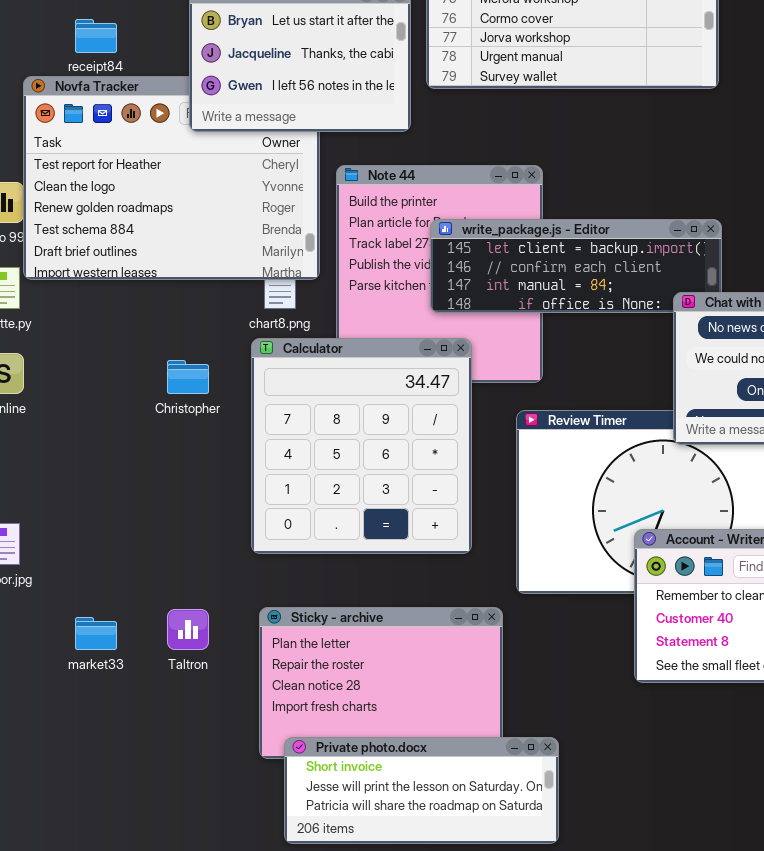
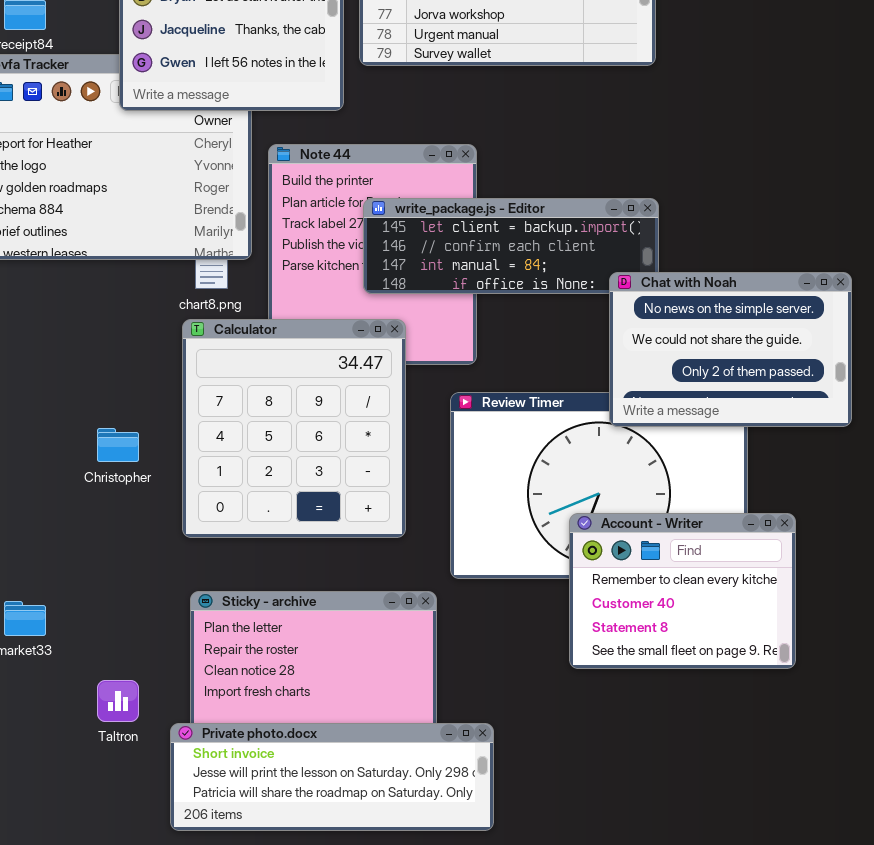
Christopher: [167,360,209,394] -> [97,428,139,462], moved
Taltron: [167,609,209,650] -> [97,680,139,722], moved
Private photo.docx: [284,737,559,844] -> [170,723,494,831], resized

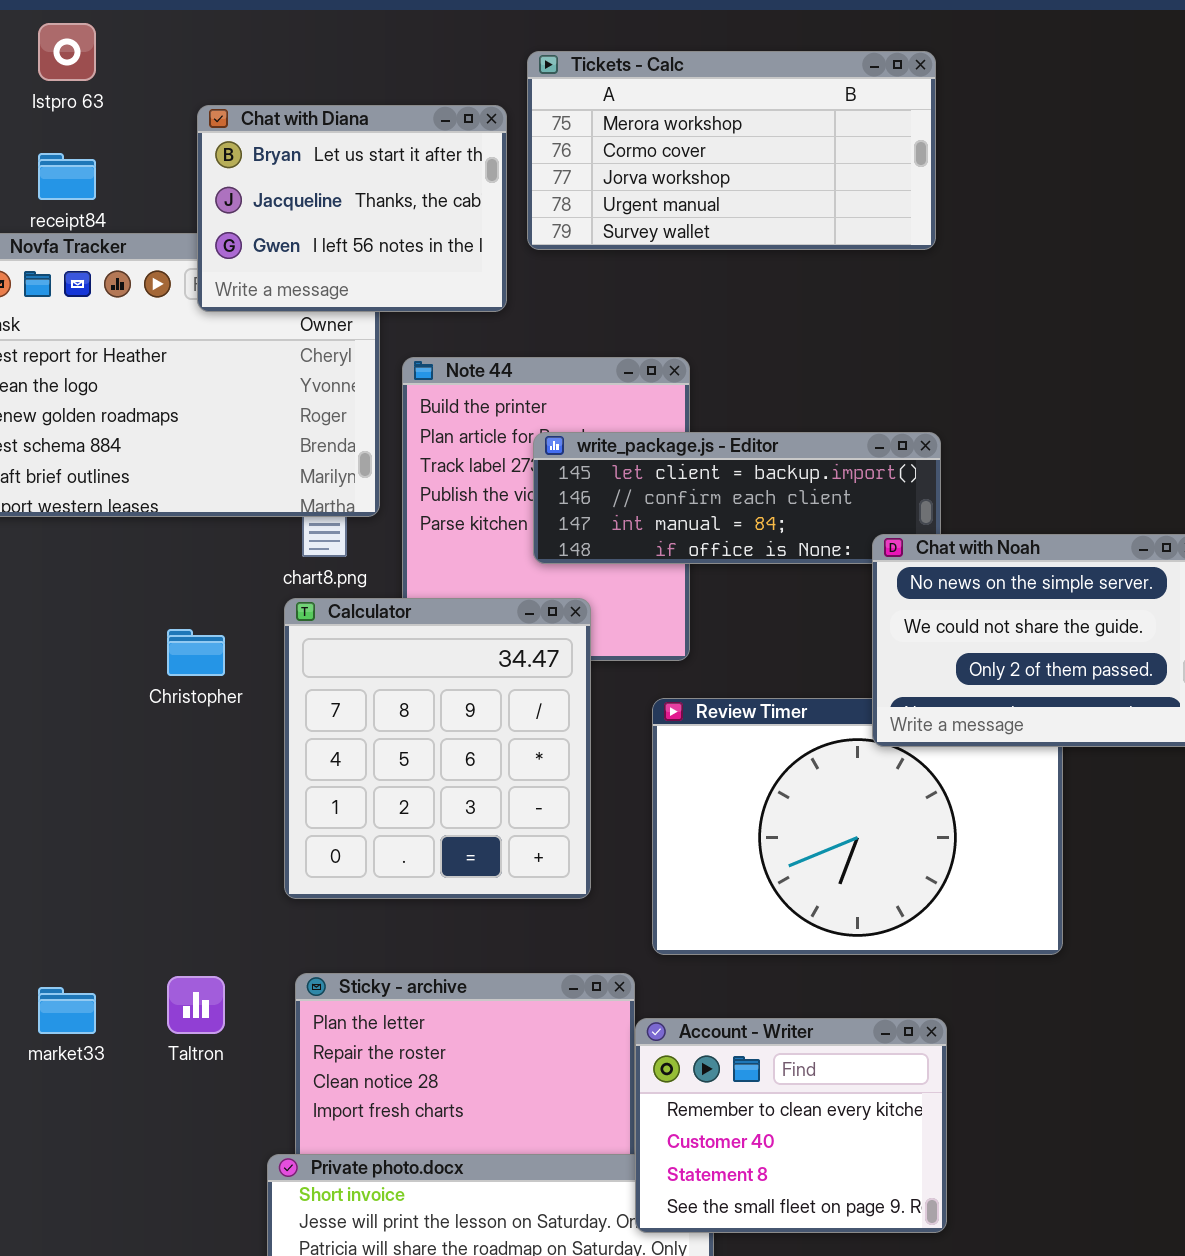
Christopher: [97,428,139,462] -> [167,629,225,676], moved
Account - Writer: [569,513,796,669] -> [635,1018,947,1233], moved
Taltron: [97,680,139,722] -> [167,976,225,1034], moved

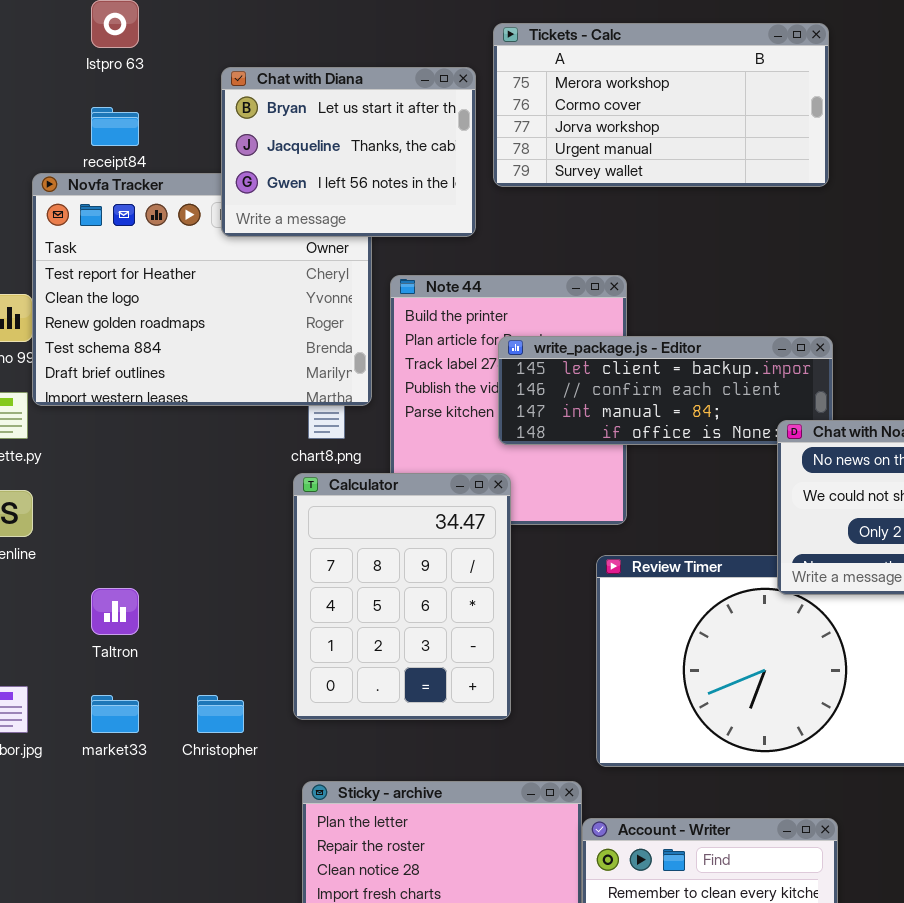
Calculator: [284,598,591,899] -> [293,473,511,720], resized
Christopher: [167,629,225,676] -> [197,695,244,733], moved
Taltron: [167,976,225,1034] -> [91,588,139,635], moved
market33: [38,987,96,1034] -> [91,695,139,733], moved

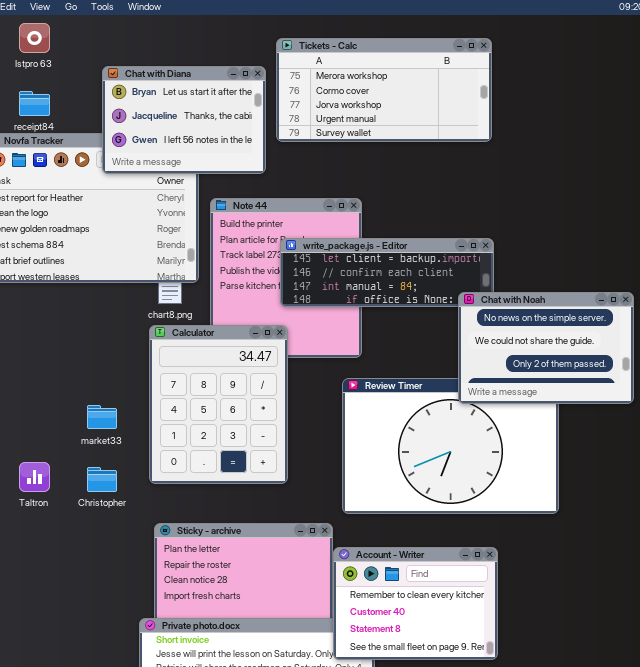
Taltron: [91,588,139,635] -> [19,462,50,492], moved
market33: [91,695,139,733] -> [87,405,117,429], moved

